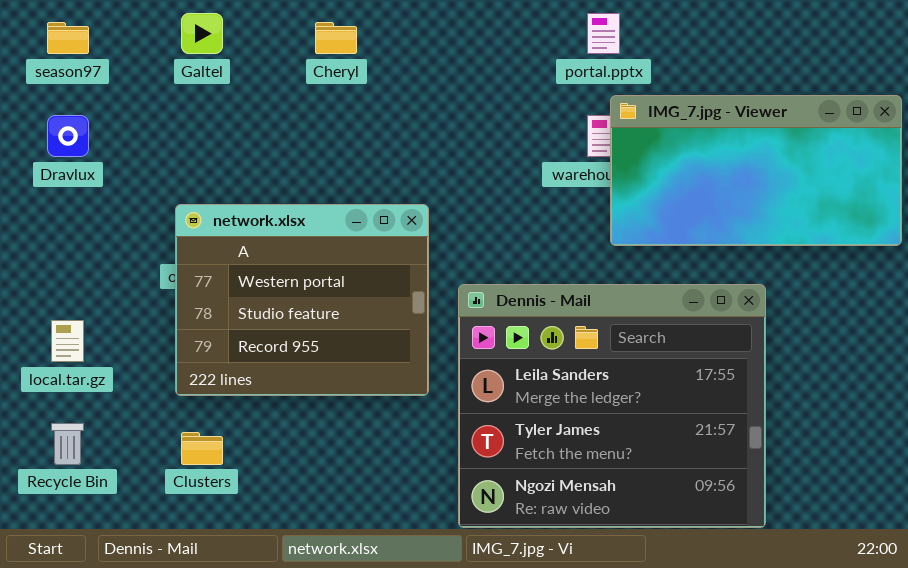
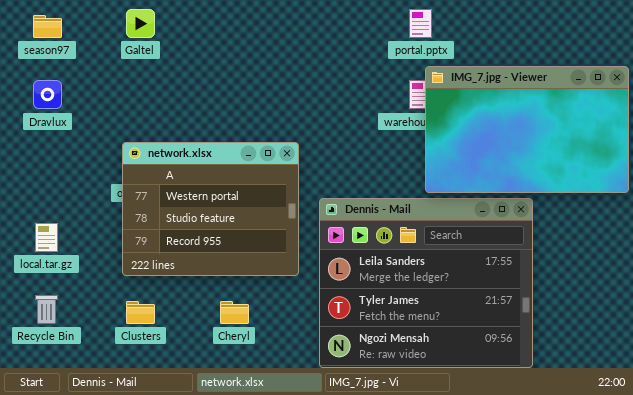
Cheryl: [315,22,357,54] -> [220,301,249,324], moved
IMG_7.jpg - Viewer: [610,95,902,246] -> [425,66,629,193], resized

